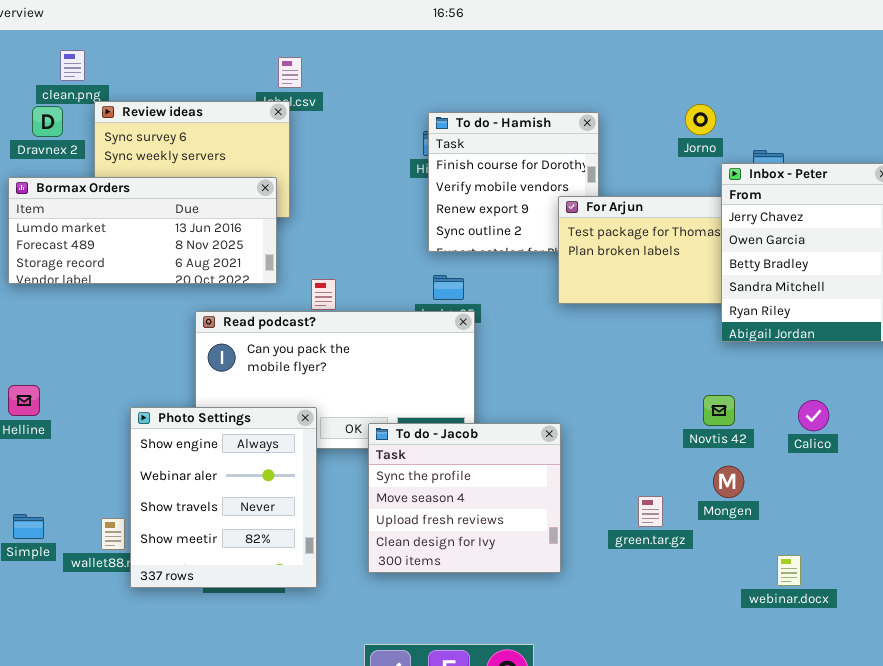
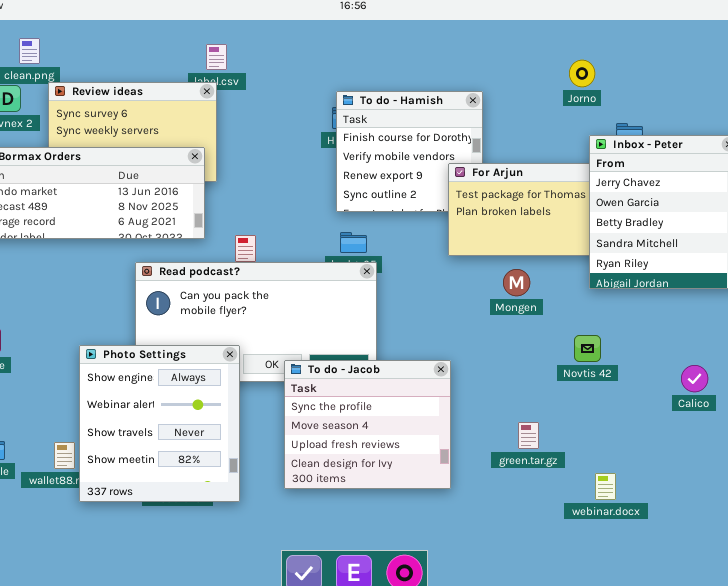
Jorno: [685,104,716,135] -> [569,60,595,87], moved
Calico: [798,400,829,431] -> [681,365,708,392], moved
Mongen: [713,466,744,498] -> [503,269,530,296], moved
webinar.docx: [777,555,801,586] -> [595,473,616,500], moved

